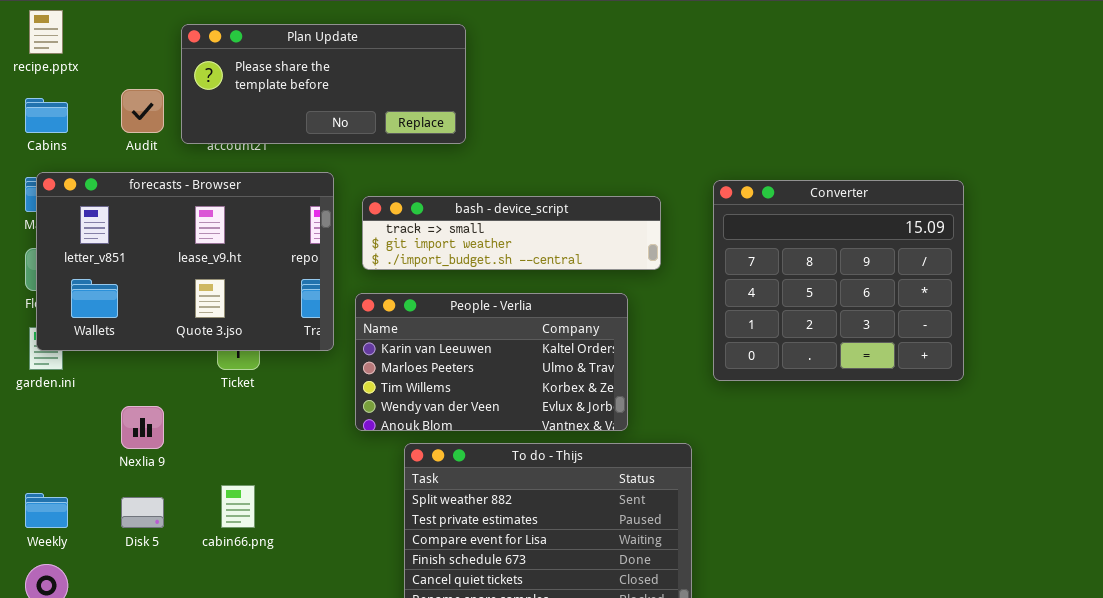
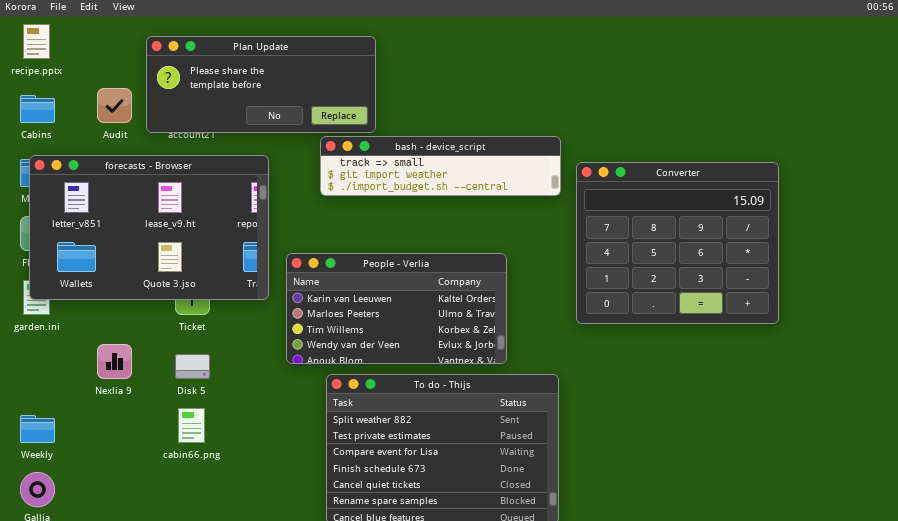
bash - device_script: [362,196,661,270] -> [320,136,561,196], moved
Disk 5: [121,497,164,528] -> [175,354,210,379], moved

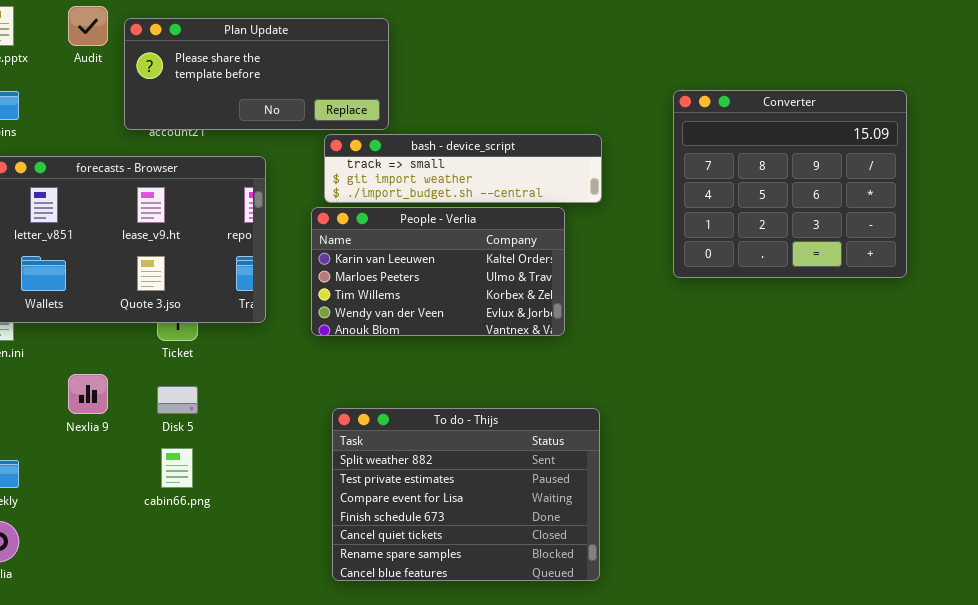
Audit: [97,88,132,123] -> [68,6,108,46], moved
Converter: [576,162,779,324] -> [673,90,907,278], moved
People - Verlia: [286,253,507,364] -> [311,207,565,336], moved

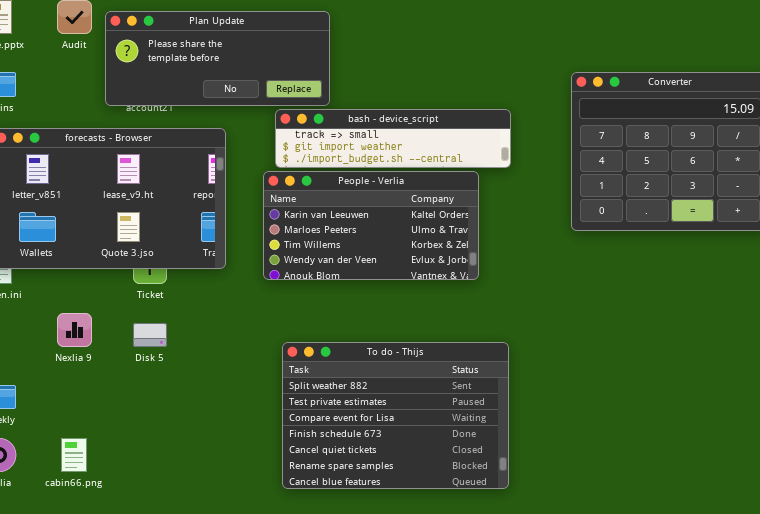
cabin66.png: [161,448,193,488] -> [61,438,87,472], moved

